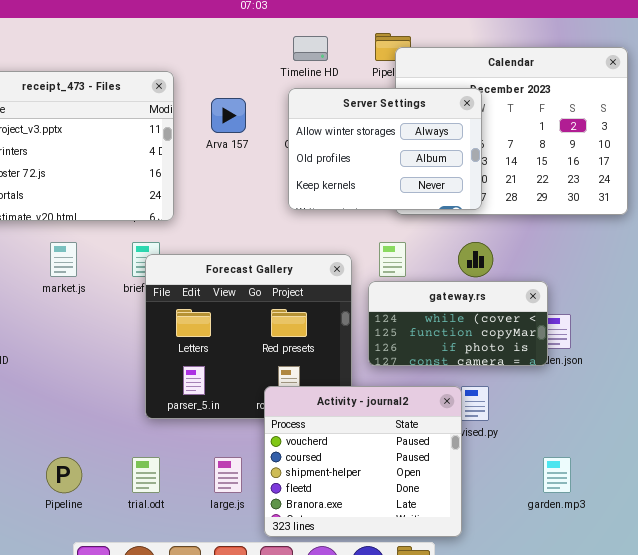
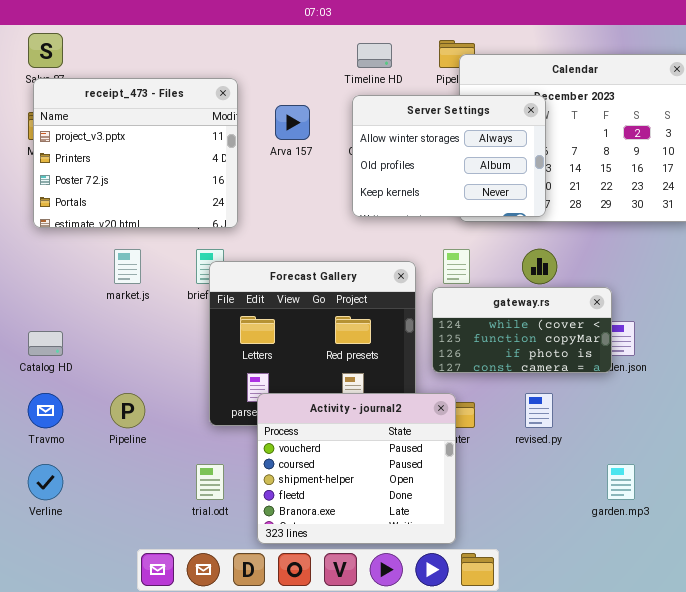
Activity - journal2: [264,386,462,537] -> [257,393,456,544], moved
Pipeline: [46,457,82,493] -> [110,393,145,428], moved

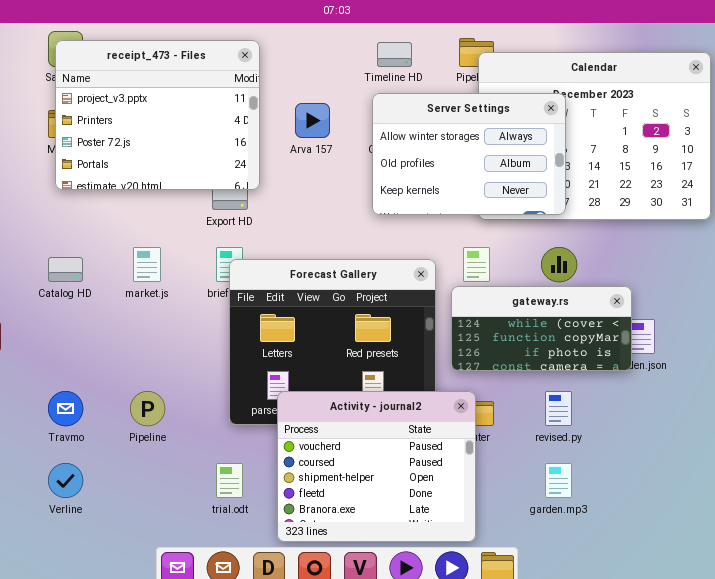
receipt_473 - Files: [33,78,238,228] -> [55,40,260,190], moved
Catalog HD: [28,331,63,356] -> [48,257,83,282], moved
garden.mp3: [607,464,635,500] -> [545,463,572,498], moved

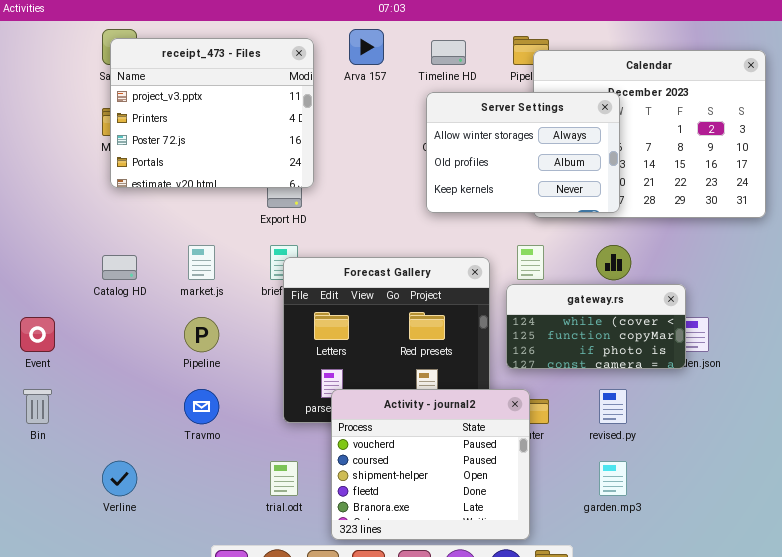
Arva 157: [295,103,330,138] -> [349,29,384,65], moved
Travmo: [48,391,83,426] -> [184,389,219,424], moved
Pipeline: [130,391,165,426] -> [184,317,219,352], moved

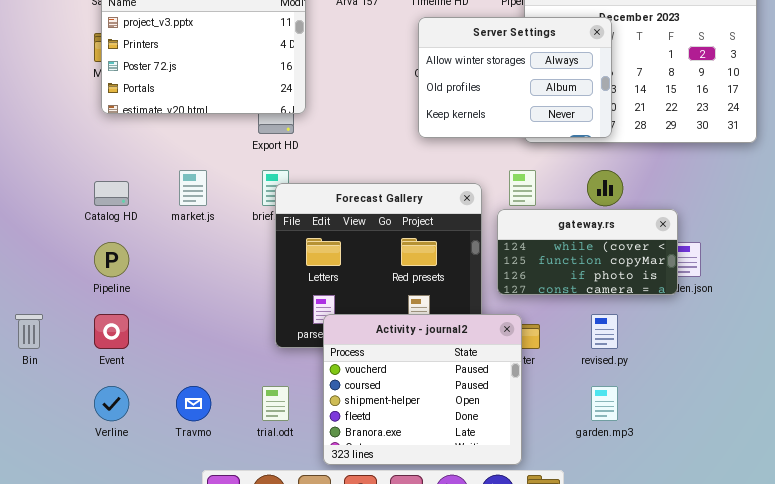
Event: [20,317,55,352] -> [94,314,129,349], moved
Pipeline: [184,317,219,352] -> [94,242,129,277], moved
Travmo: [184,389,219,424] -> [176,386,211,421], moved

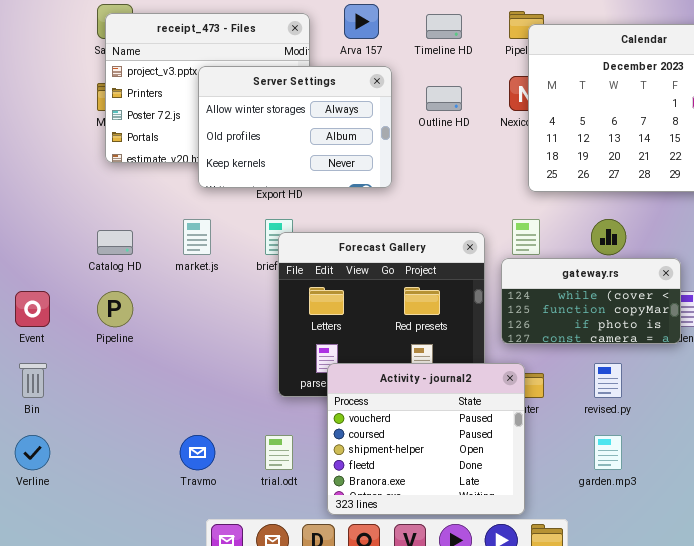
Server Settings: [418,17,612,138] -> [198,66,392,188], moved
Event: [94,314,129,349] -> [15,291,50,327], moved
Verline: [94,386,129,421] -> [15,435,50,470], moved

